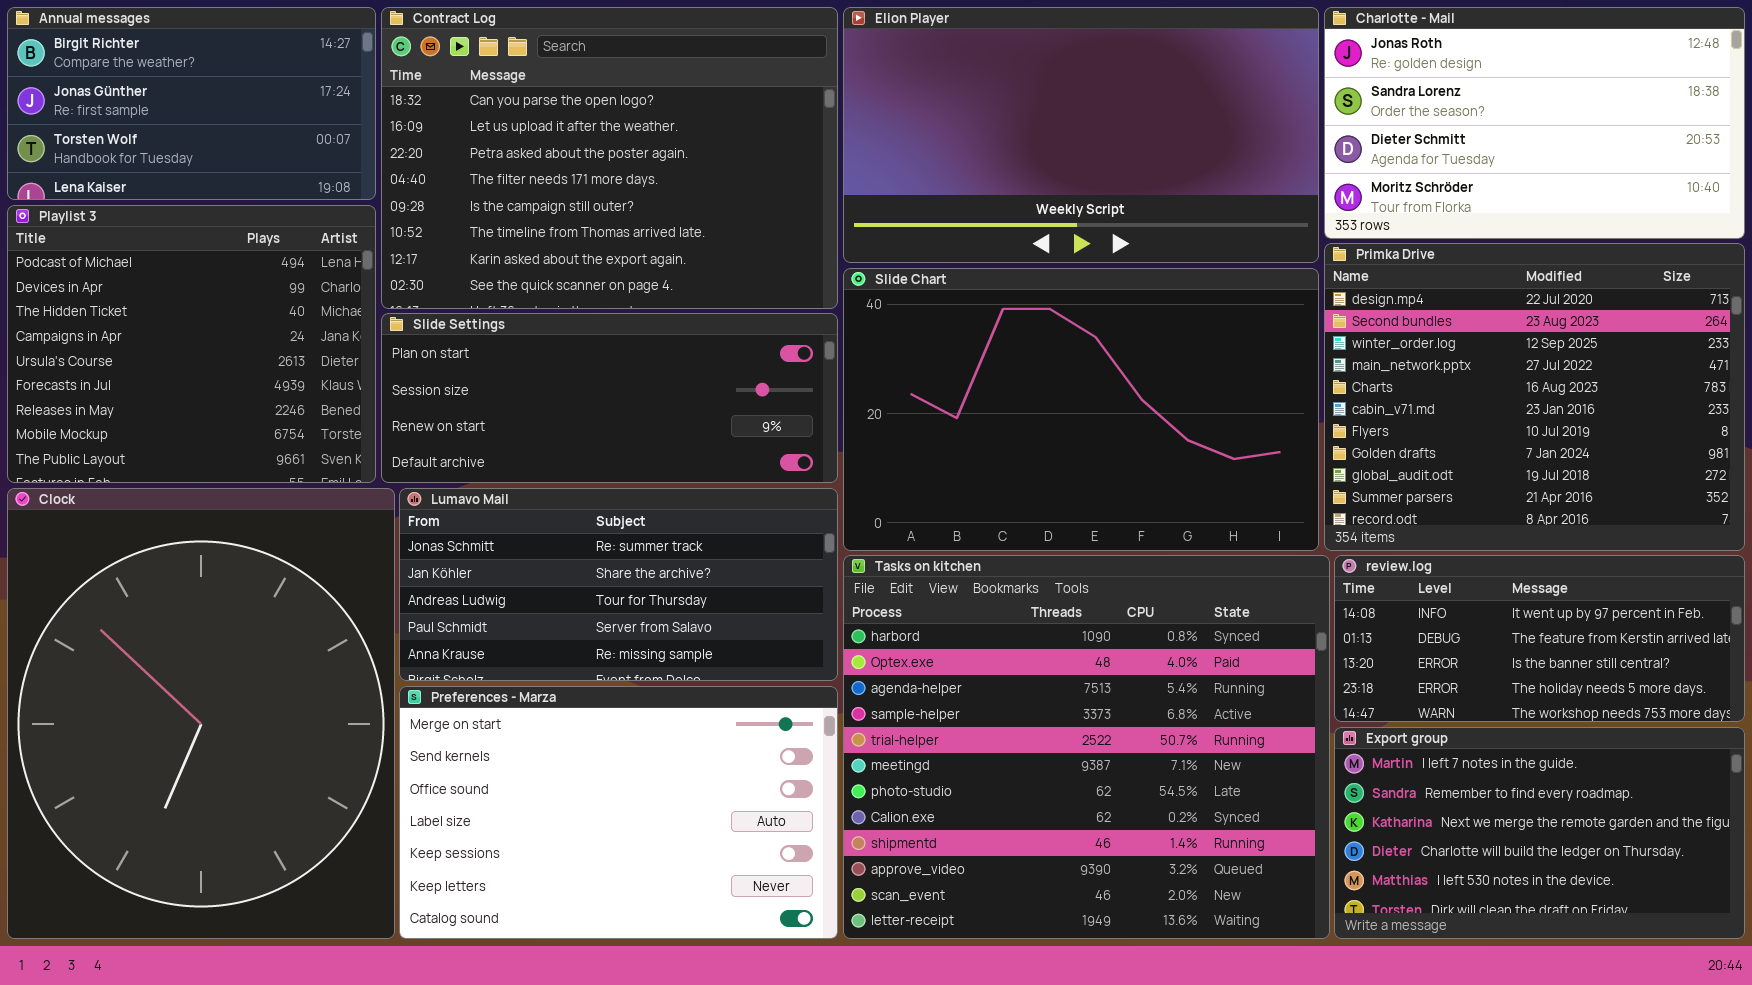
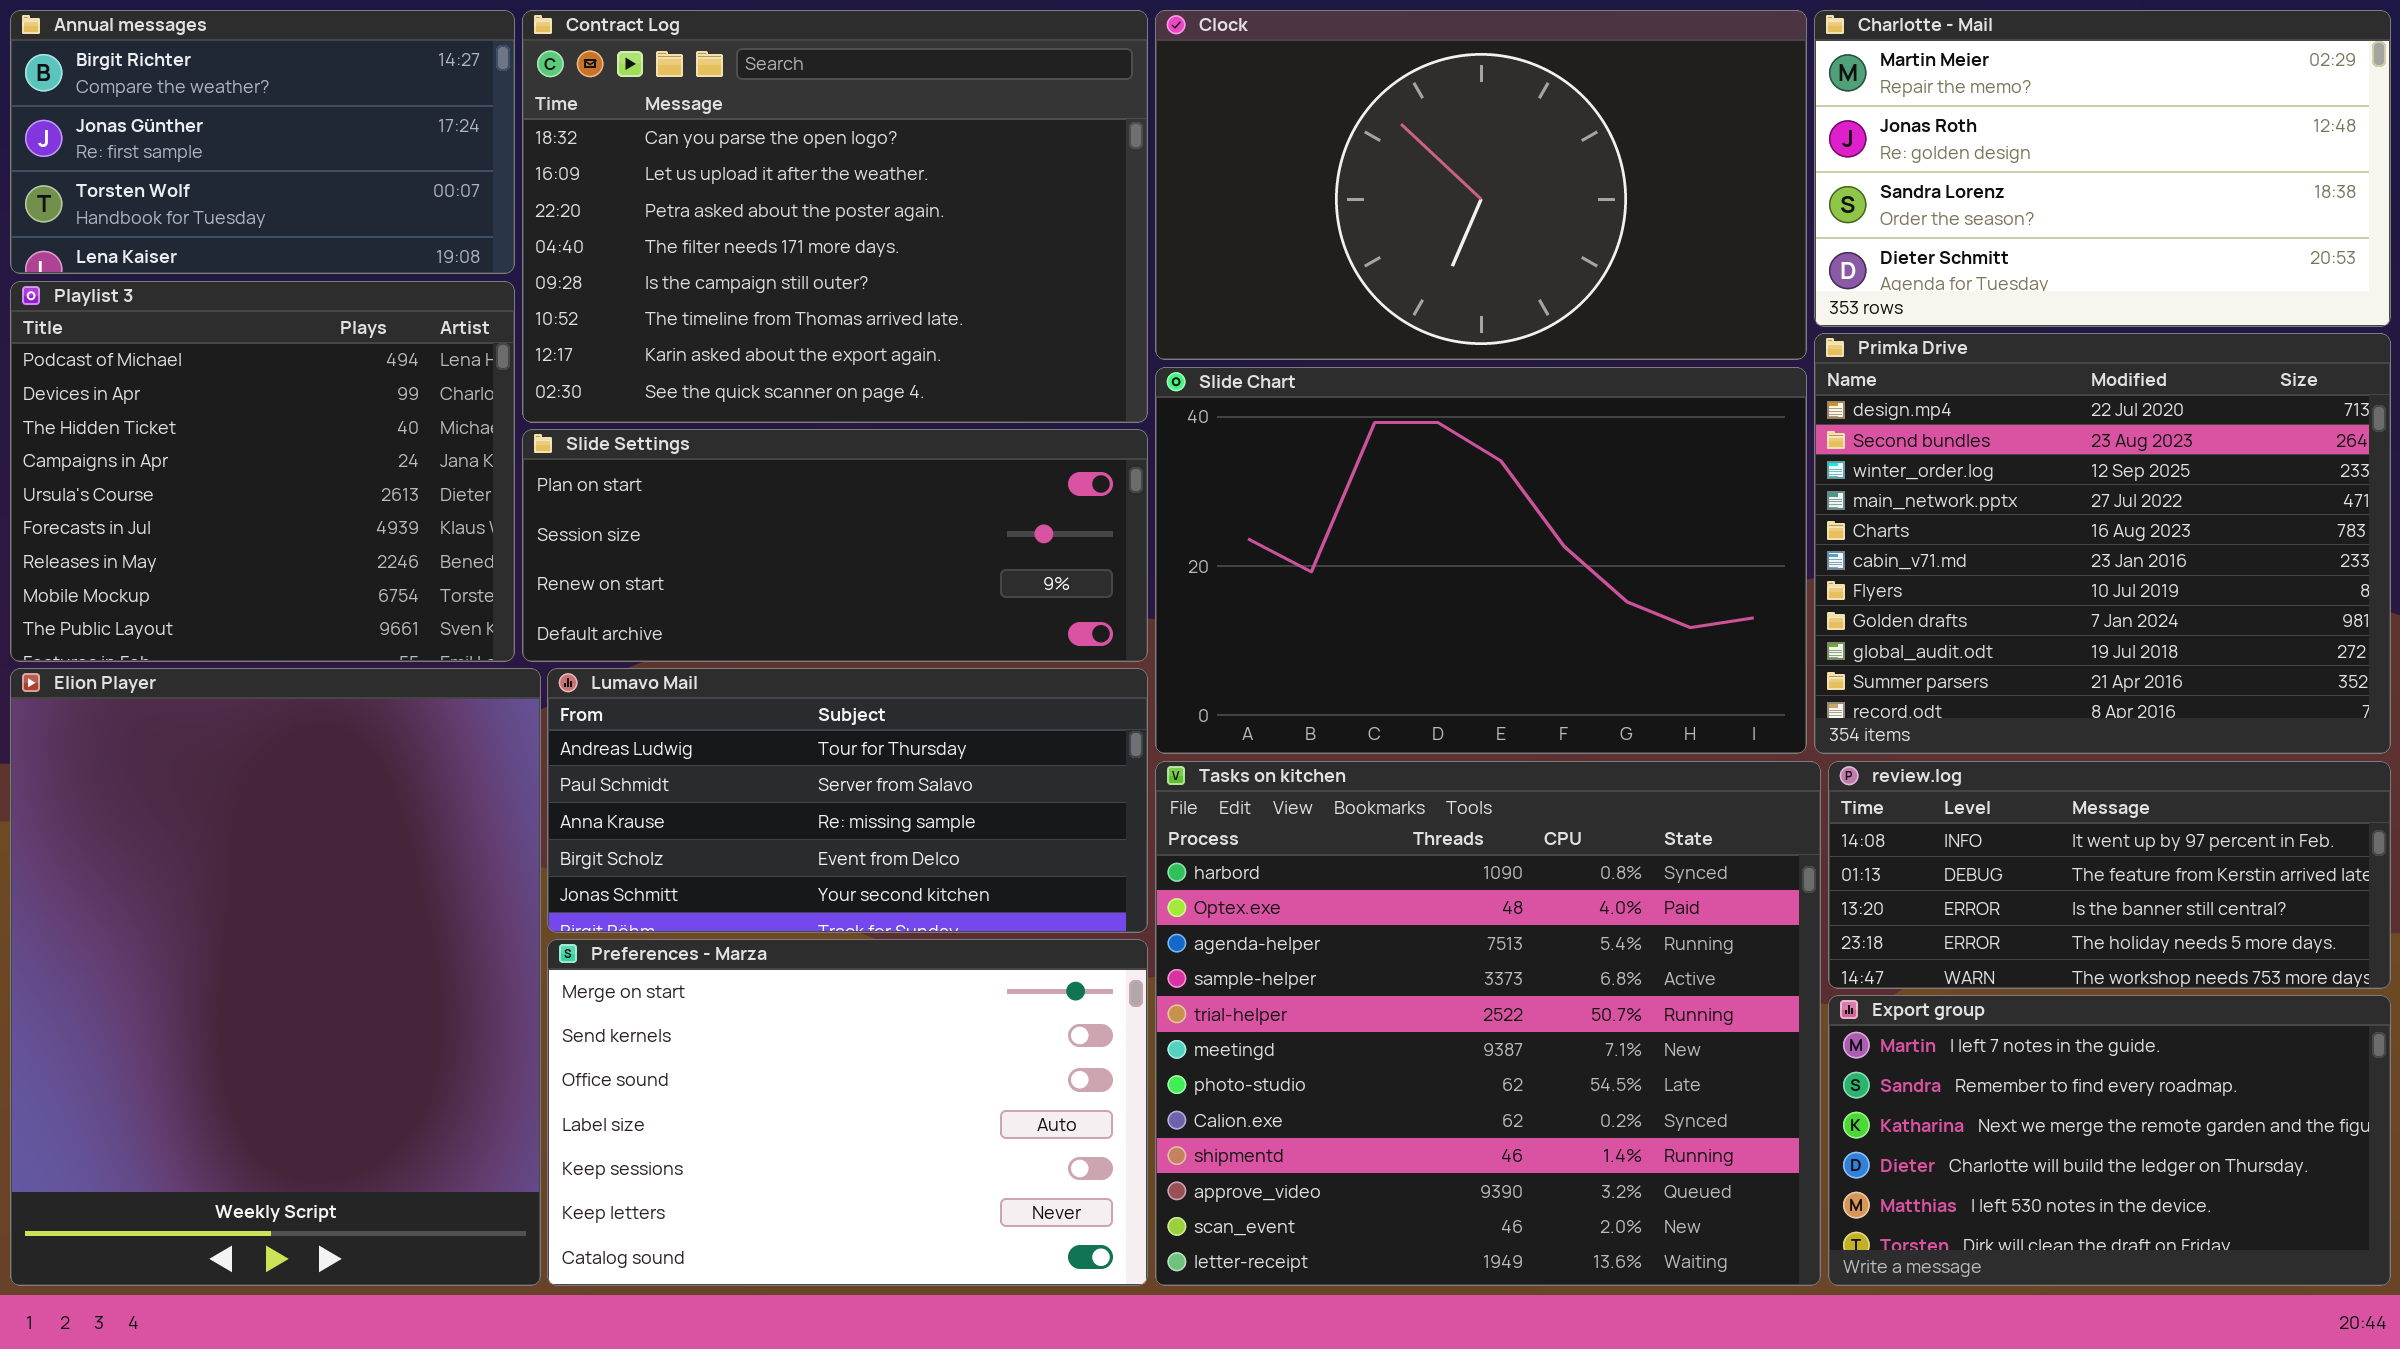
Elion Player: [843,7,1319,263] -> [10,668,541,1286], moved, resized
Charlotte - Mail: [1324,7,1745,239] -> [1814,10,2391,327], scrolled up 1 row
Clock: [7,488,395,939] -> [1155,10,1807,360], moved, resized
Lumavo Mail: [399,488,838,681] -> [547,668,1148,933], scrolled down 2 rows

